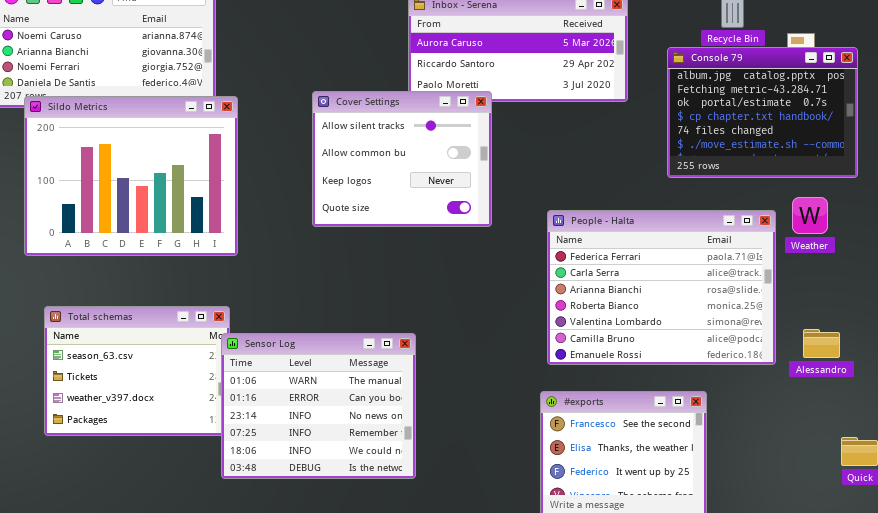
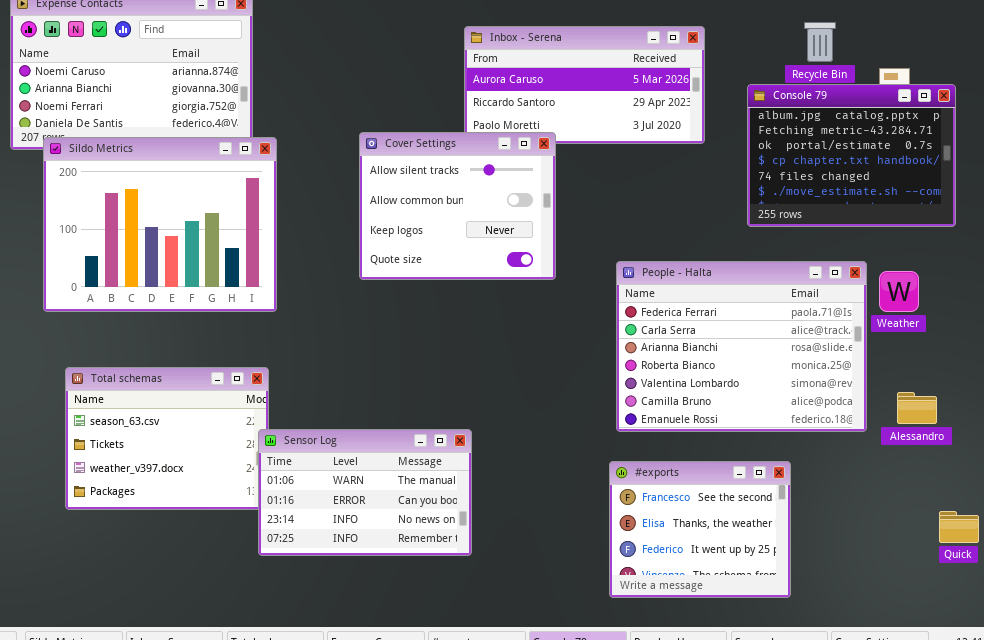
Weather: [792,197,828,234] -> [879,271,919,312], moved
Sensor Log: [221,333,416,479] -> [258,429,472,556], resized

